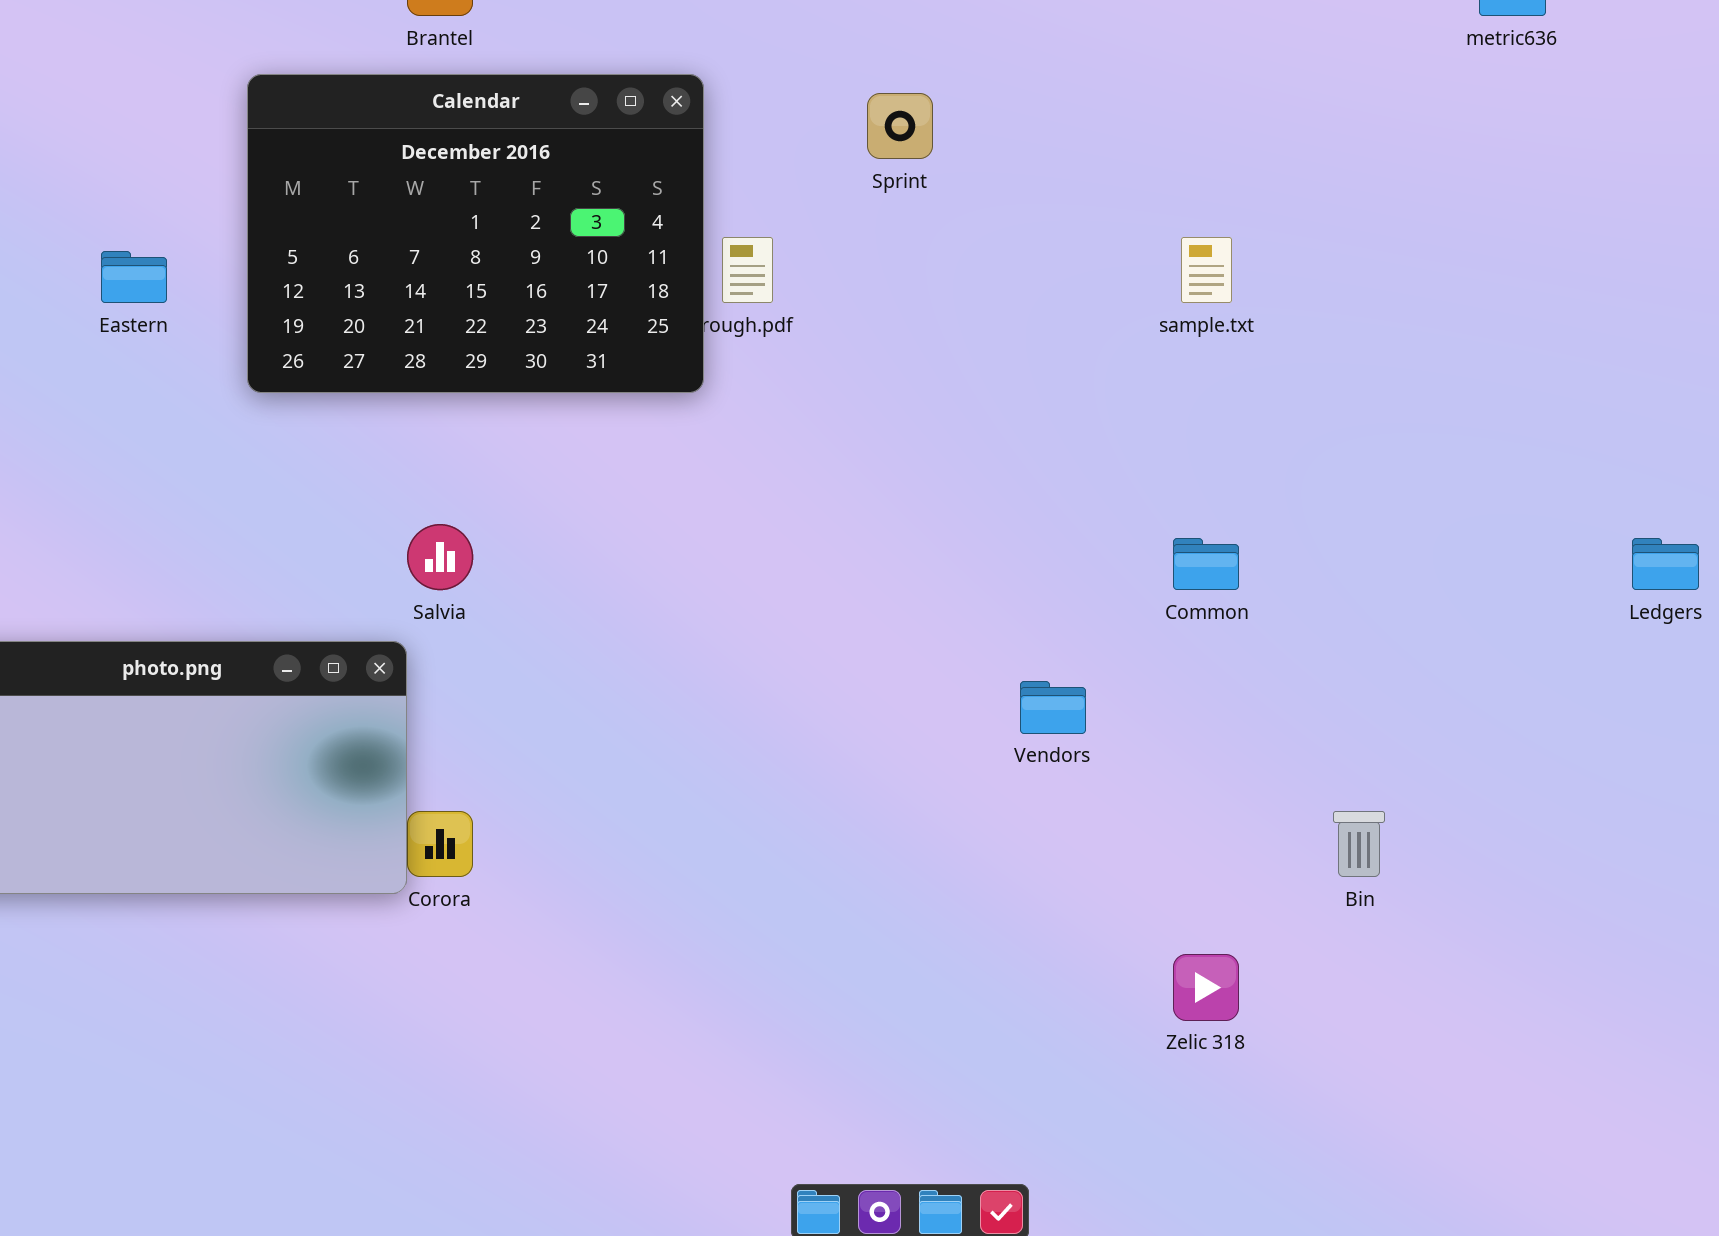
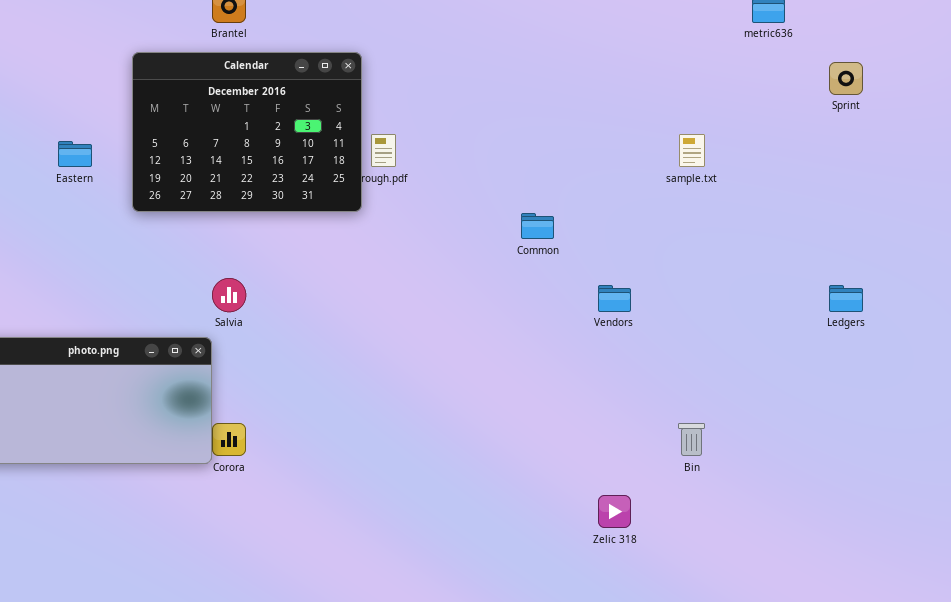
Sprint: [867,93,933,159] -> [829,62,863,95], moved
sample.txt: [1181,237,1232,303] -> [679,134,705,167], moved
Common: [1173,538,1239,590] -> [521,213,554,239], moved
Vendors: [1020,681,1086,734] -> [598,285,631,312], moved

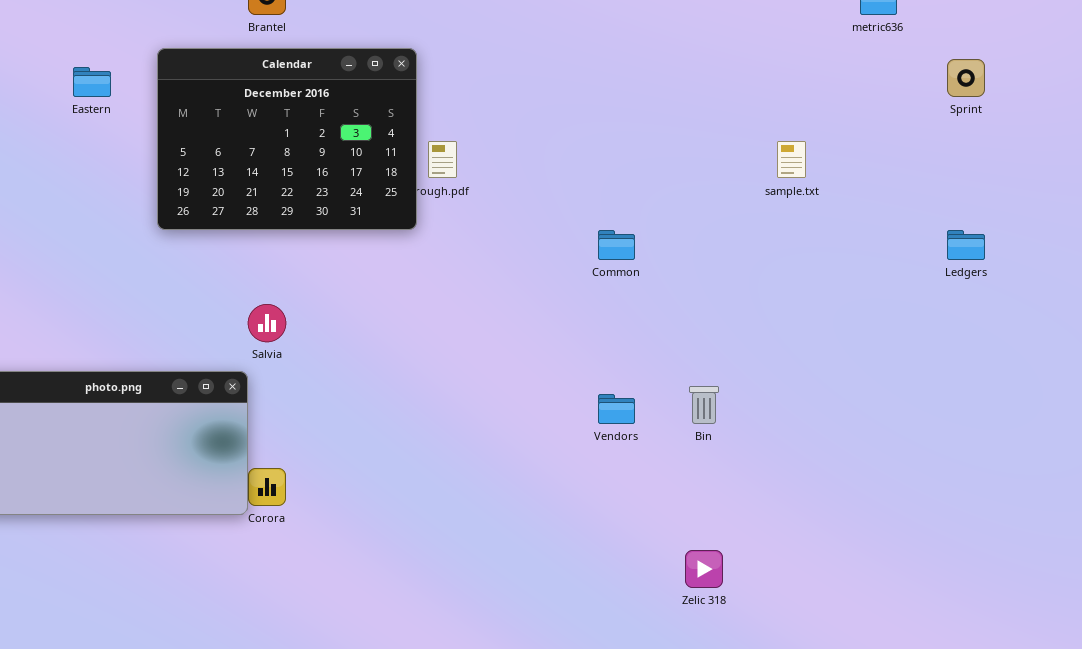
Eastern: [58,141,92,167] -> [73,67,111,97], moved
Vendors: [598,285,631,312] -> [598,394,635,424], moved
Ledgers: [829,285,863,312] -> [947,230,985,260], moved
Bin: [678,423,705,456] -> [689,386,719,424], moved

